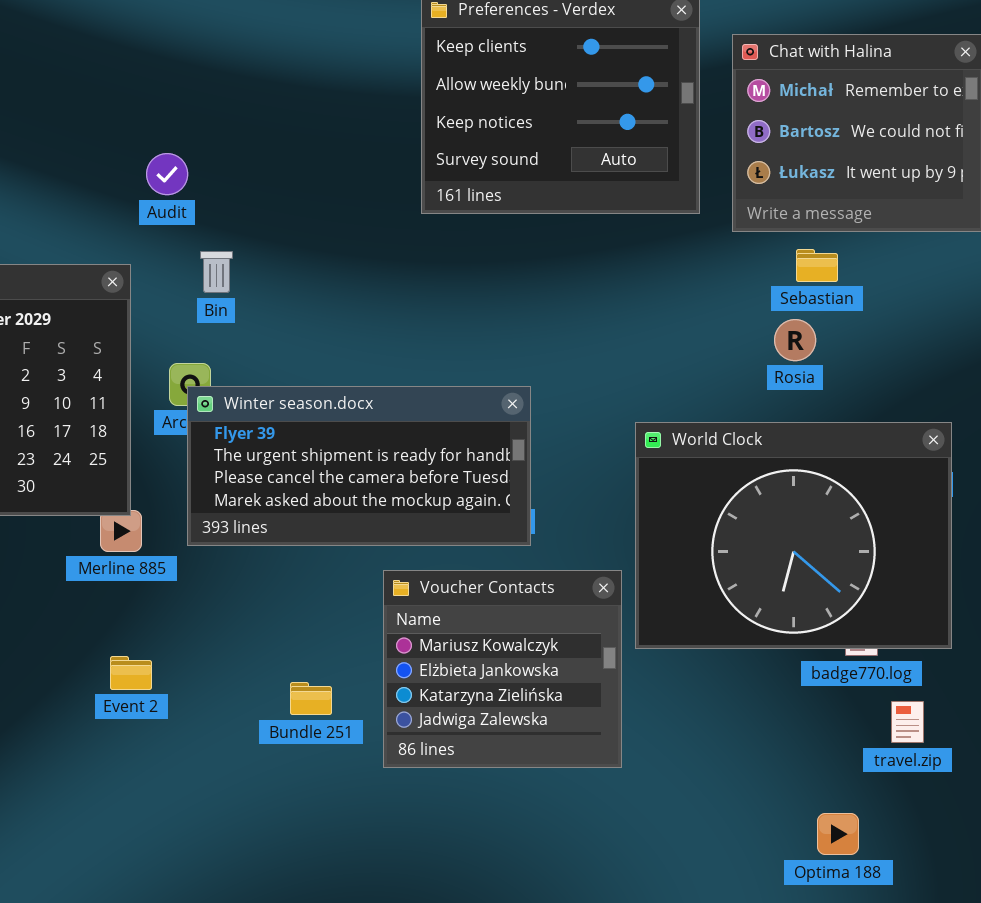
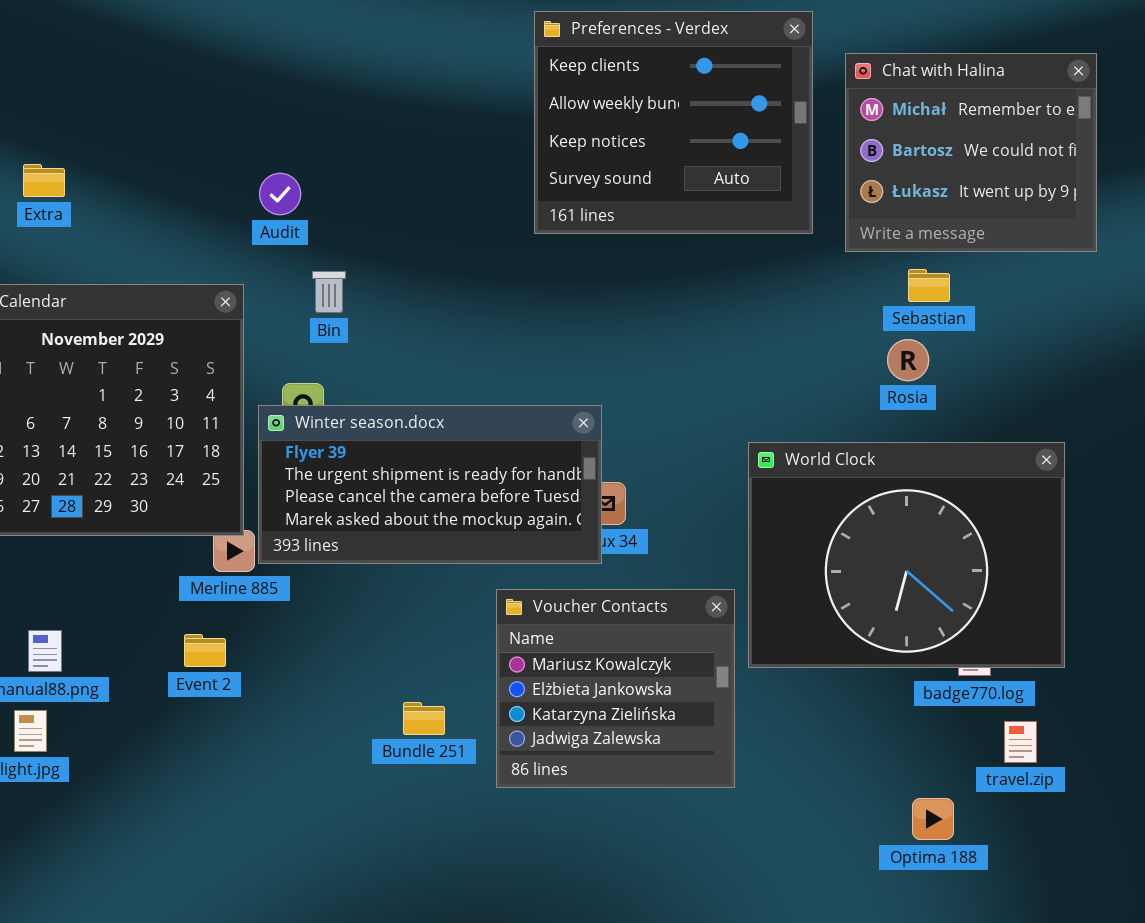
Winter season.docx: [187,386,531,546] -> [258,405,602,564], moved
Event 2: [110,656,152,690] -> [184,634,226,667], moved
Optima 188: [817,813,859,855] -> [912,798,954,840], moved

